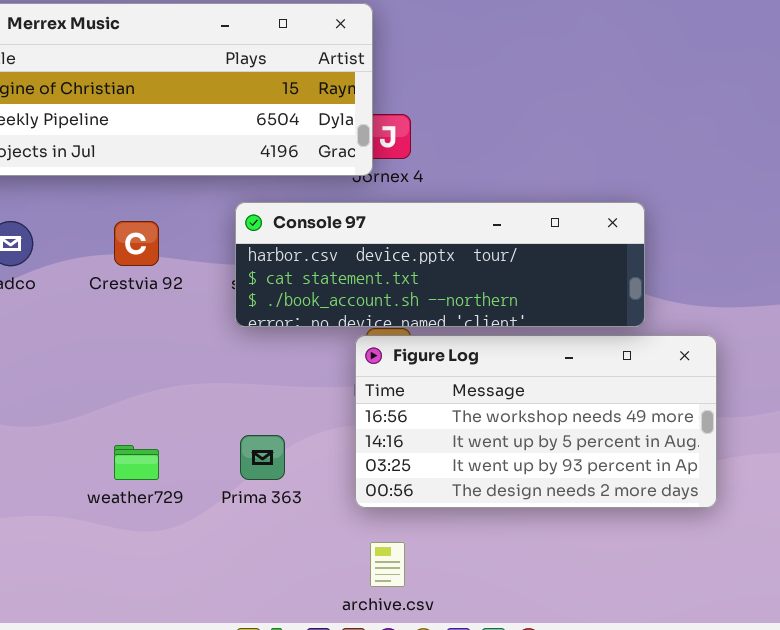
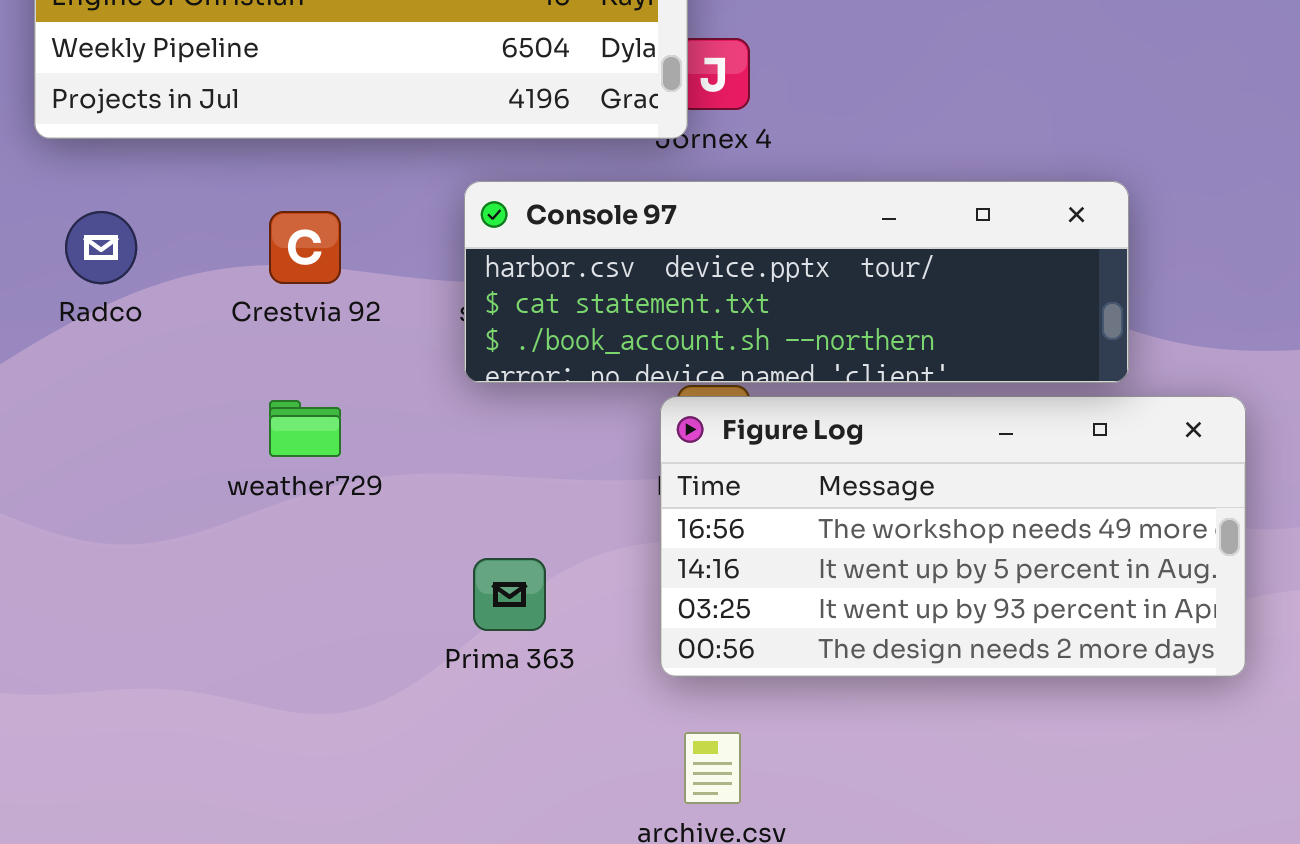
weather729: [114,445,159,480] -> [269,400,341,457], moved

